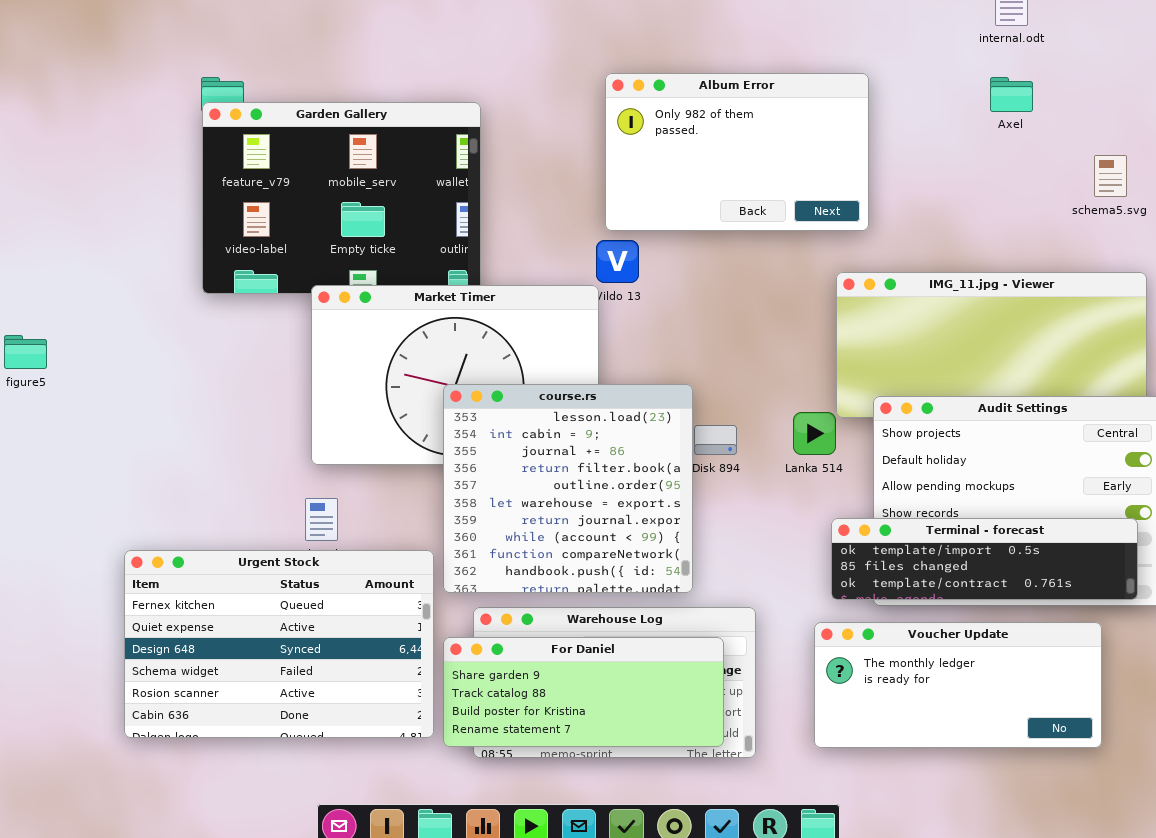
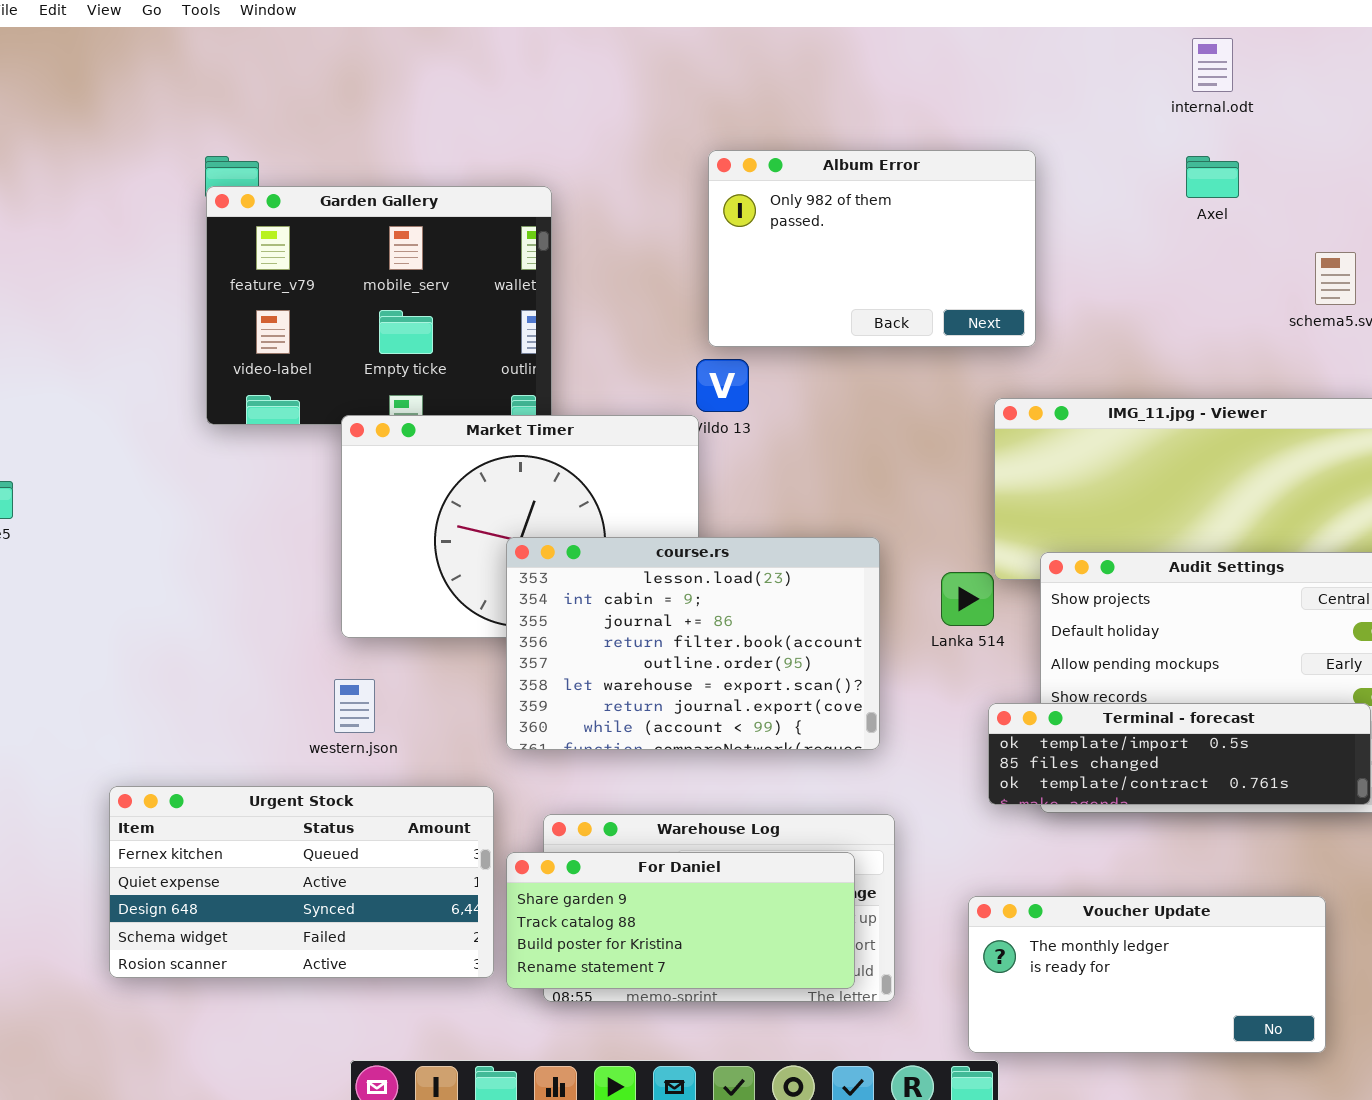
course.rs: [443,384,693,593] -> [506,537,880,750], resized
Urgent Stock: [124,550,434,738] -> [109,786,494,978], resized
Voucher Update: [814,622,1102,748] -> [968,896,1326,1053], moved

